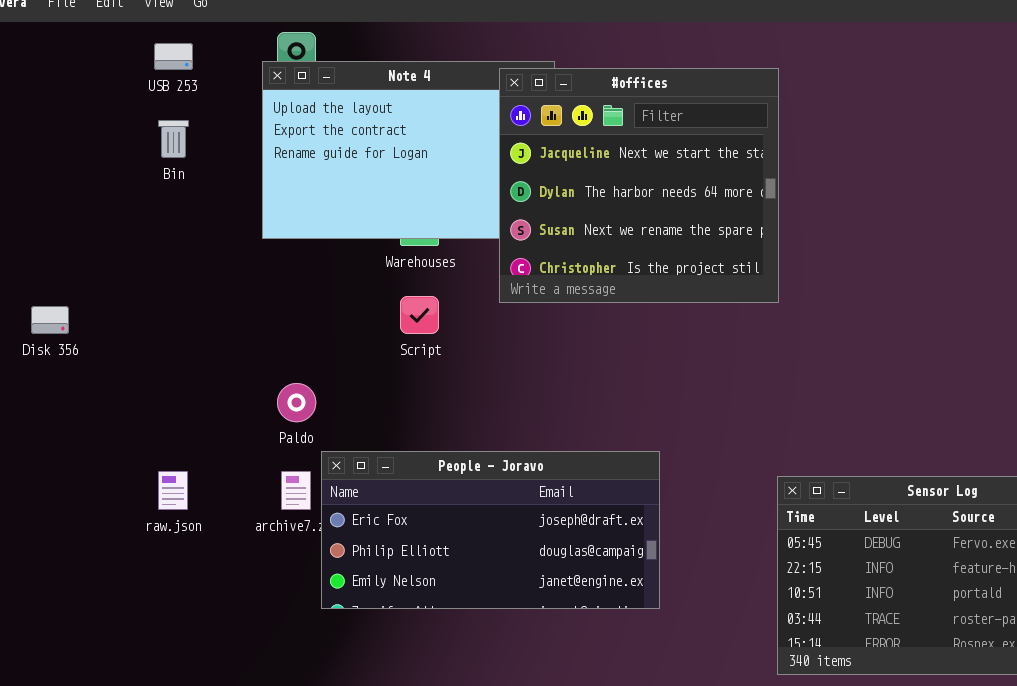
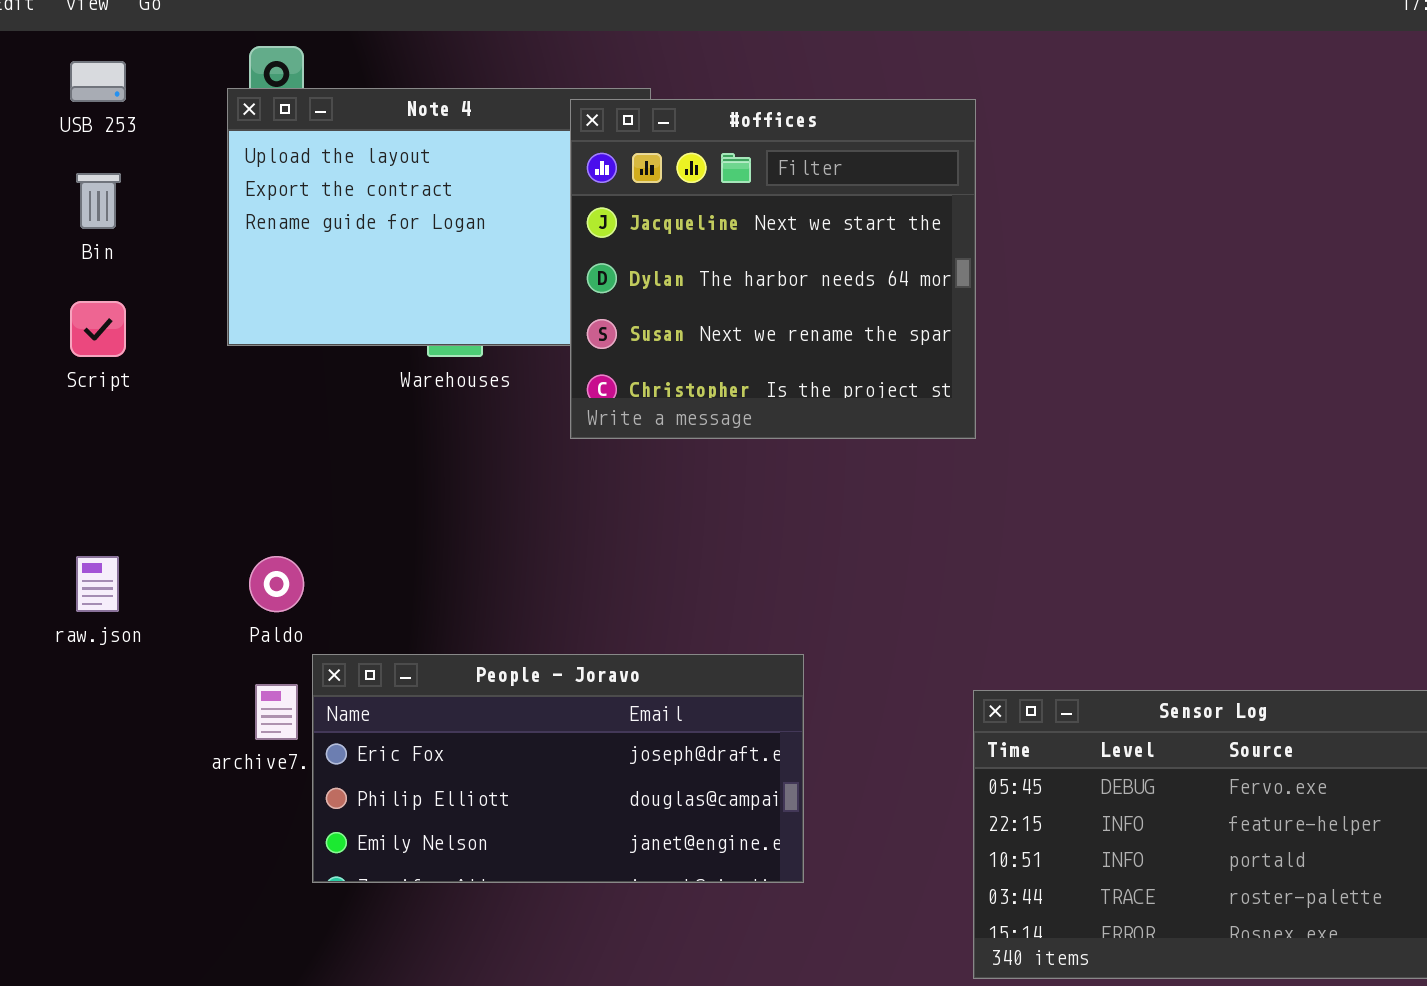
Script: [400,296,439,334] -> [70,301,126,357], moved
raw.json: [158,471,188,510] -> [76,556,119,612], moved

